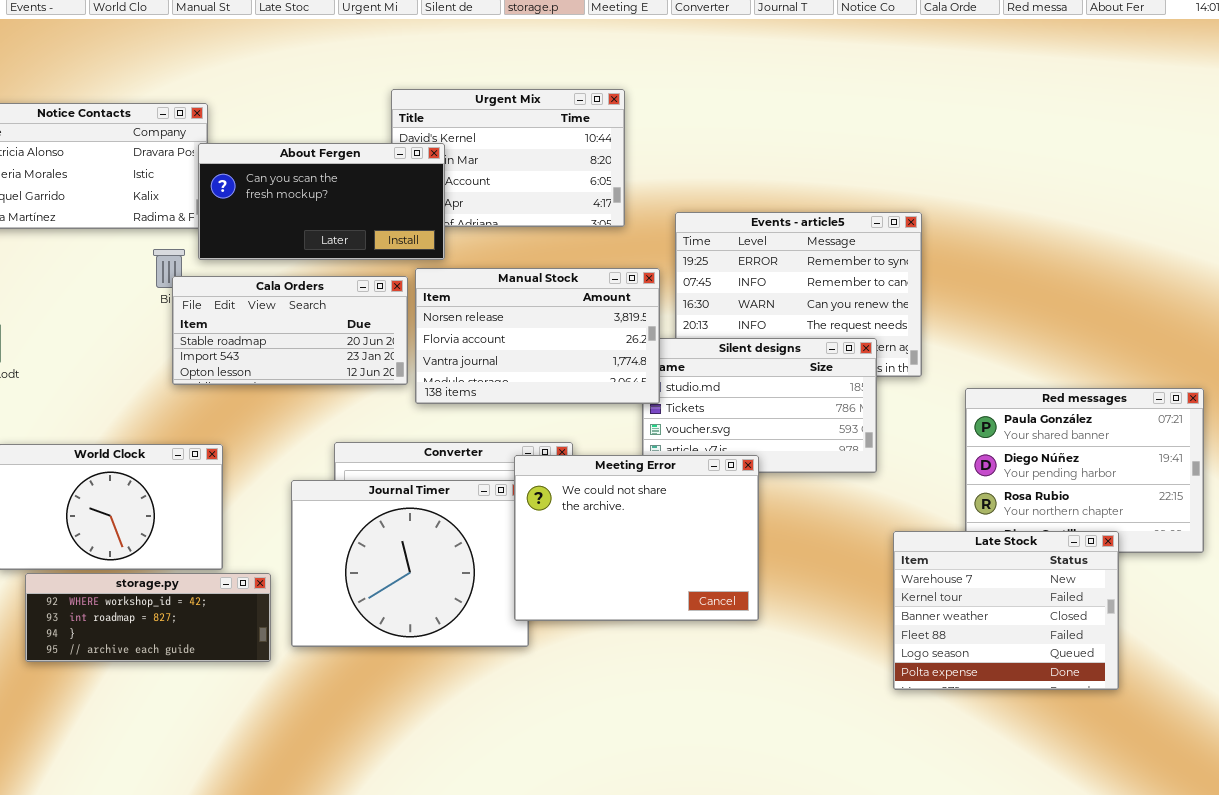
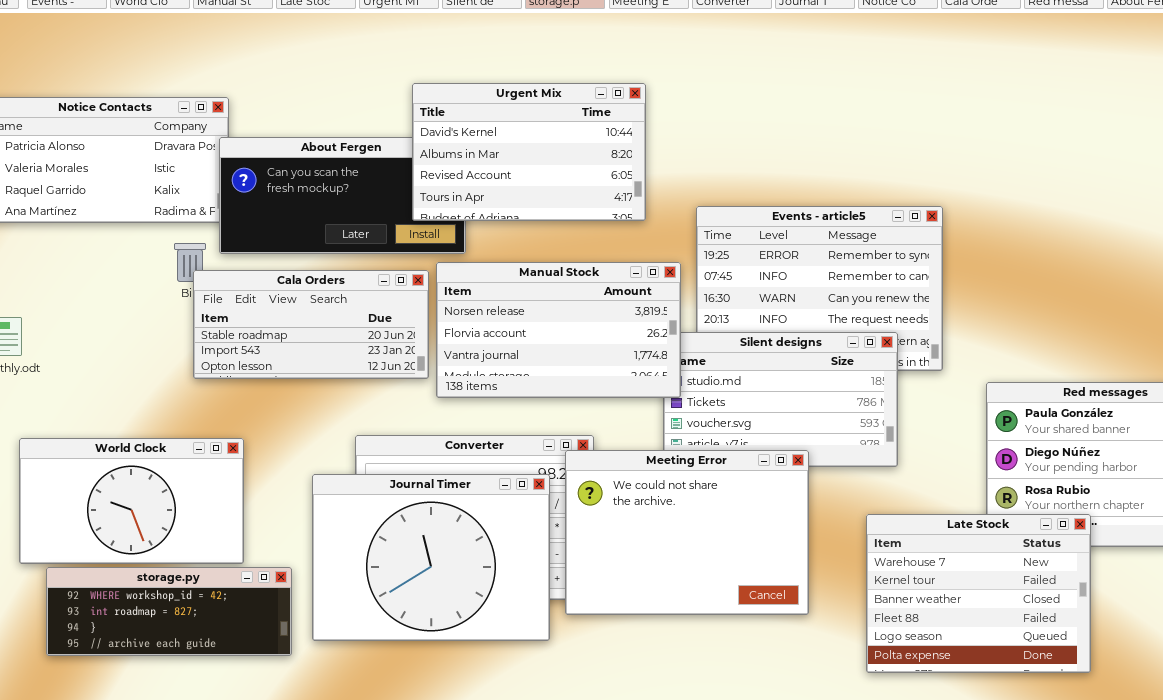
Urgent Mix: [391,89,625,227] -> [412,83,646,221], raised
Meeting Error: [514,455,759,621] -> [565,450,809,615], moved
Late Stock: [893,531,1119,690] -> [866,514,1091,673], moved

